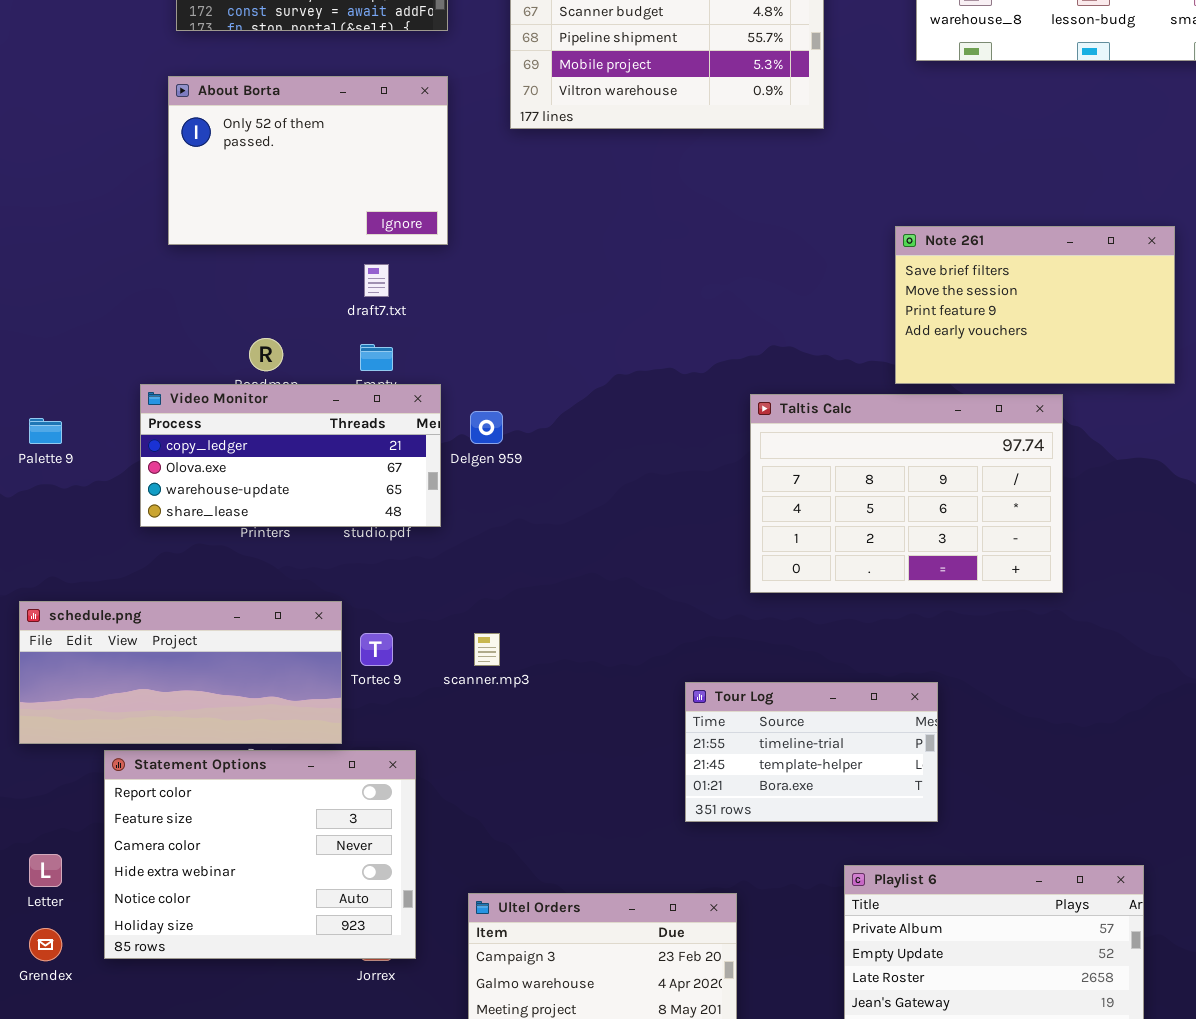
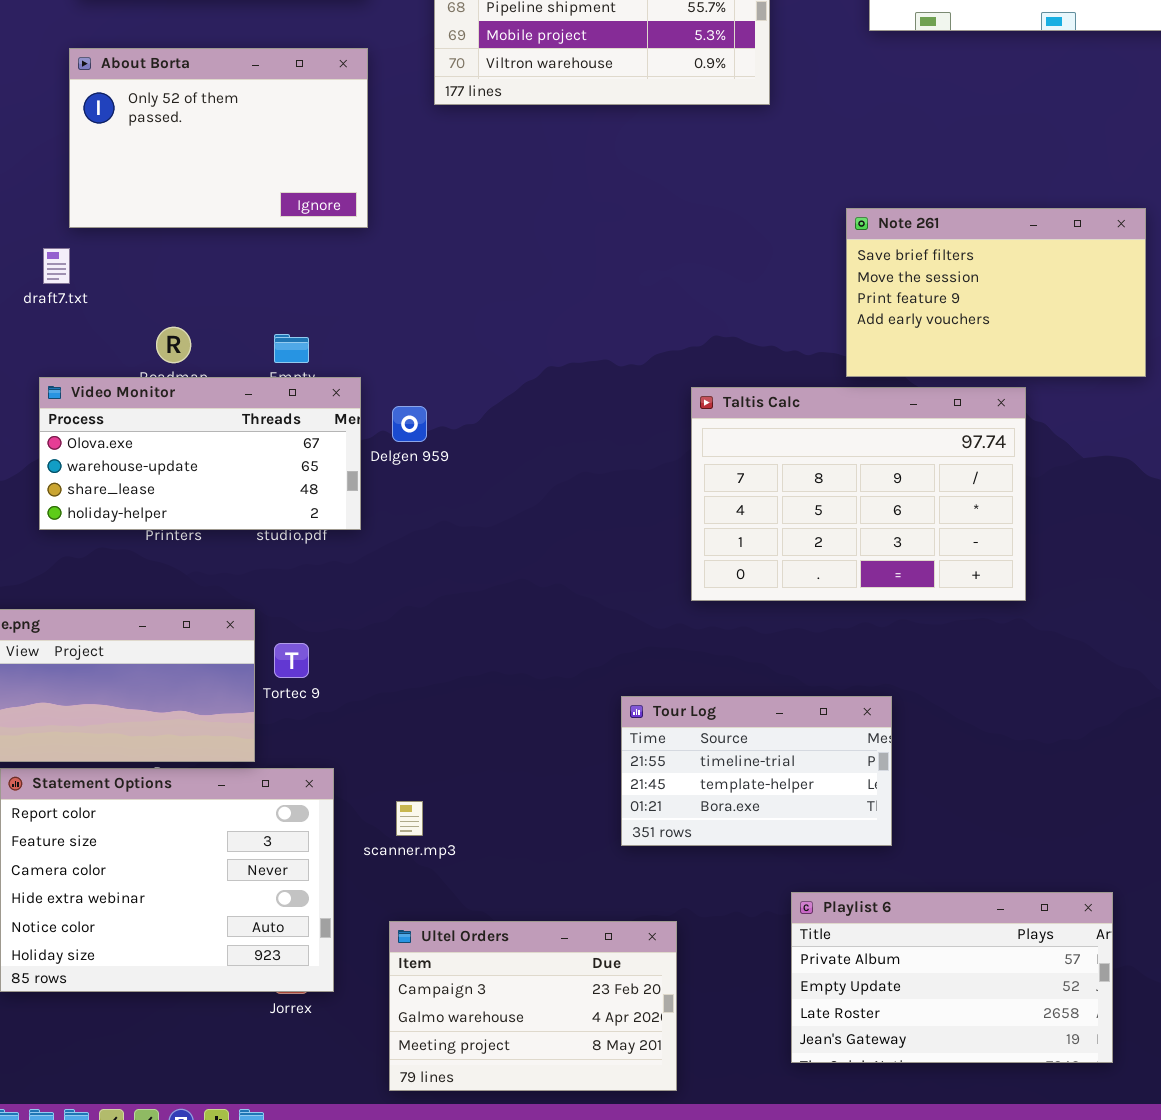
draft7.txt: [364,264,389,297] -> [43,248,70,284], moved
Video Monitor: [140,384,441,527] -> [39,377,361,530], scrolled down 1 row
scanner.mp3: [474,633,500,666] -> [396,801,423,836], moved

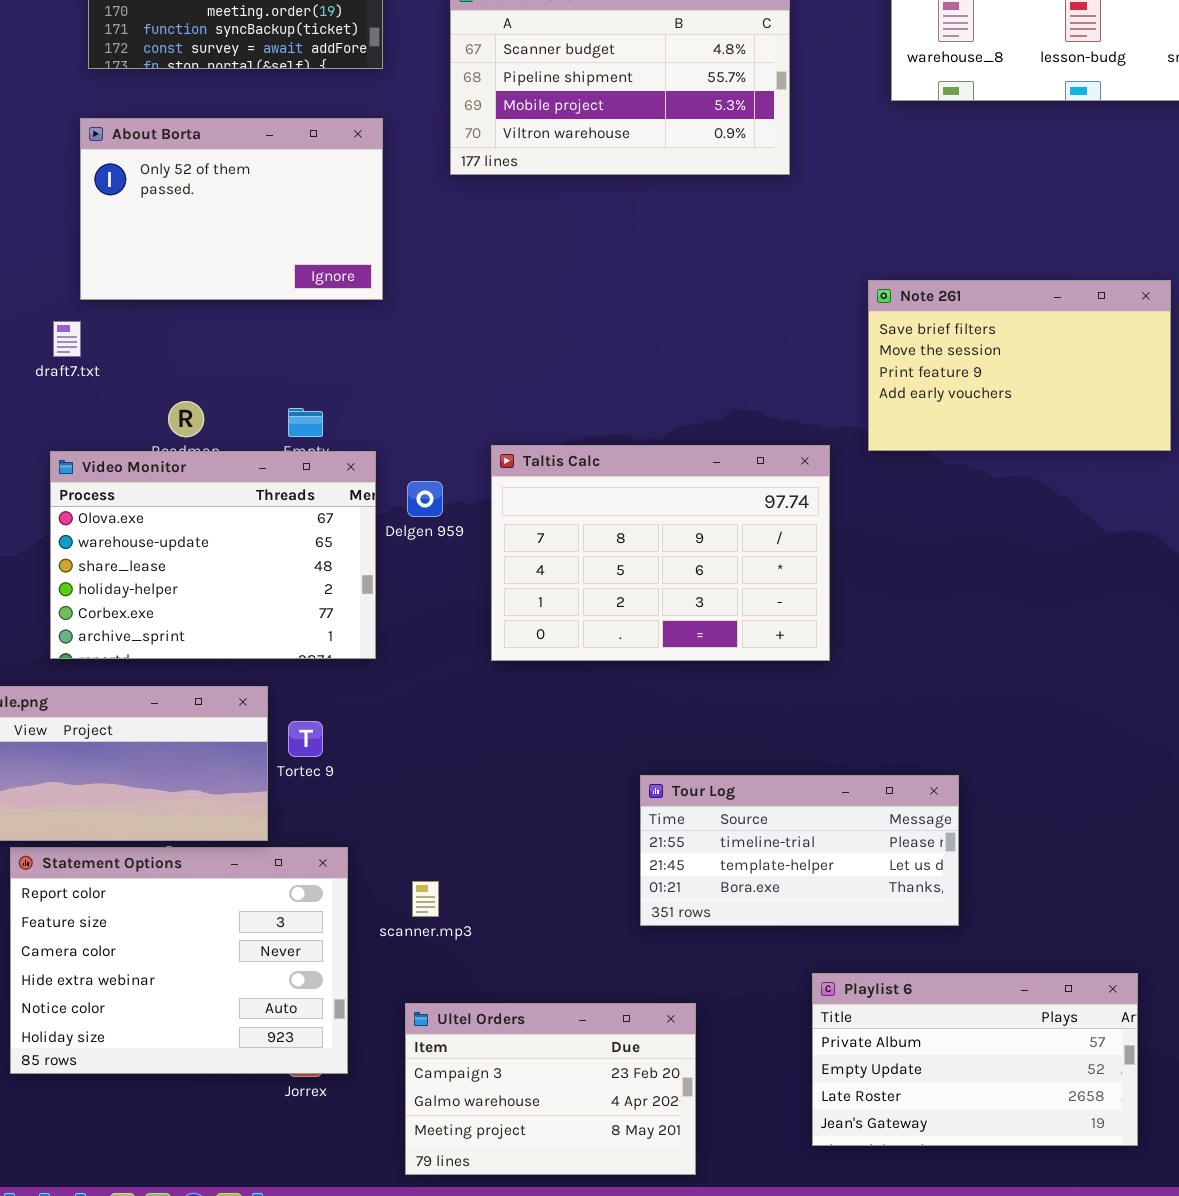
Video Monitor: [39,377,361,530] -> [50,451,376,659], resized
Taltis Calc: [691,387,1026,601] -> [491,445,830,661], moved
Tour Log: [621,696,892,846] -> [640,775,959,926], resized

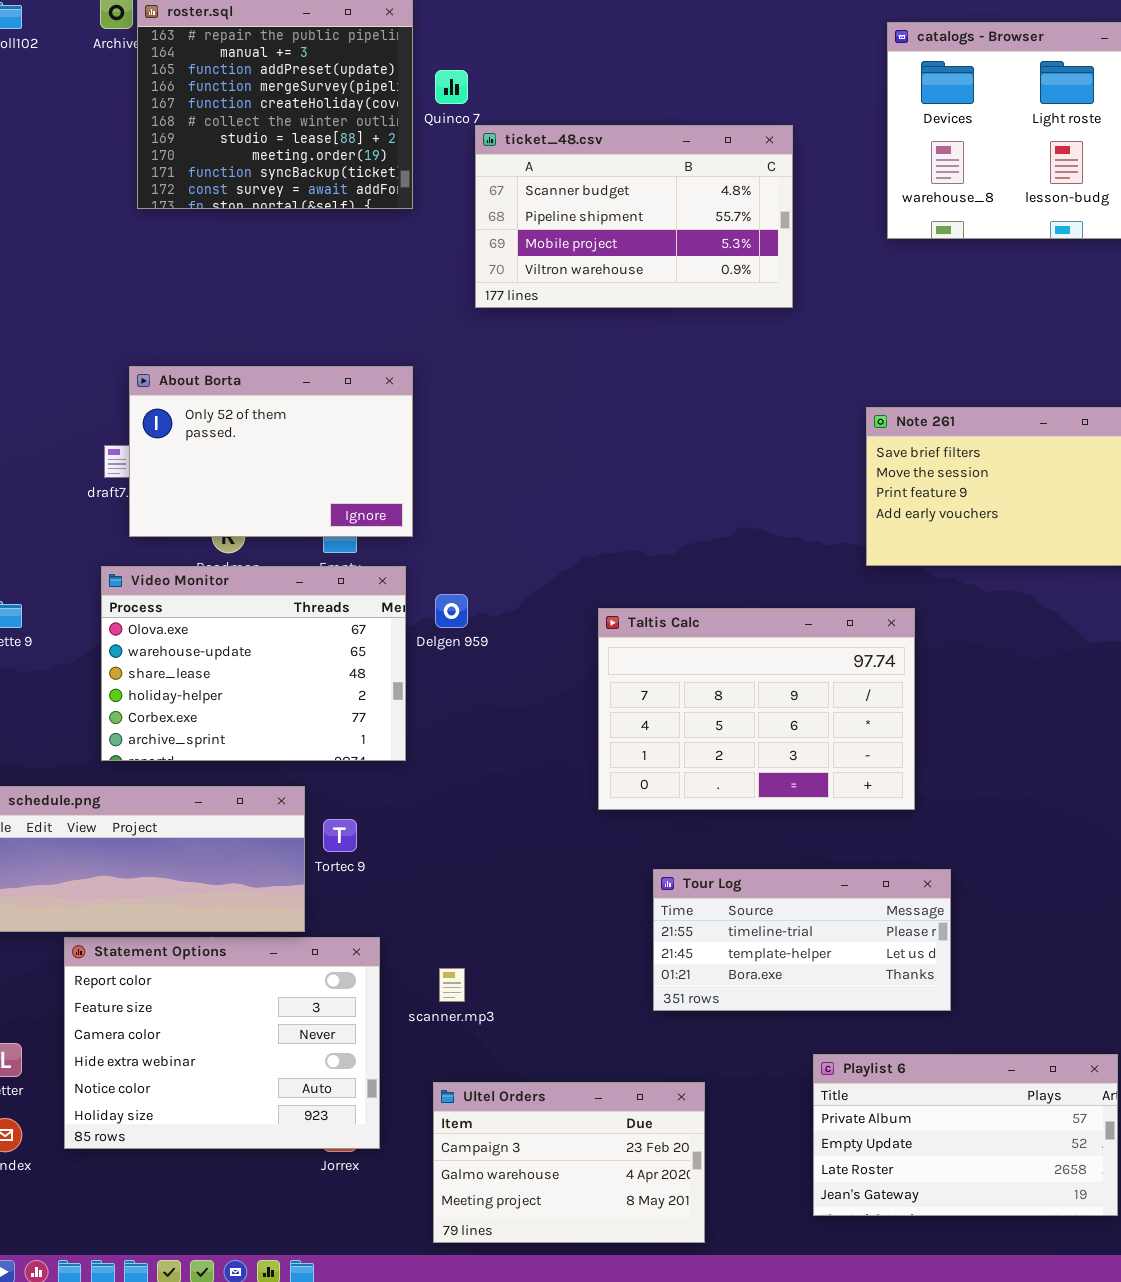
About Borta: [80,118,383,300] -> [129,366,413,537], moved
Taltis Calc: [491,445,830,661] -> [598,608,915,810], moved

